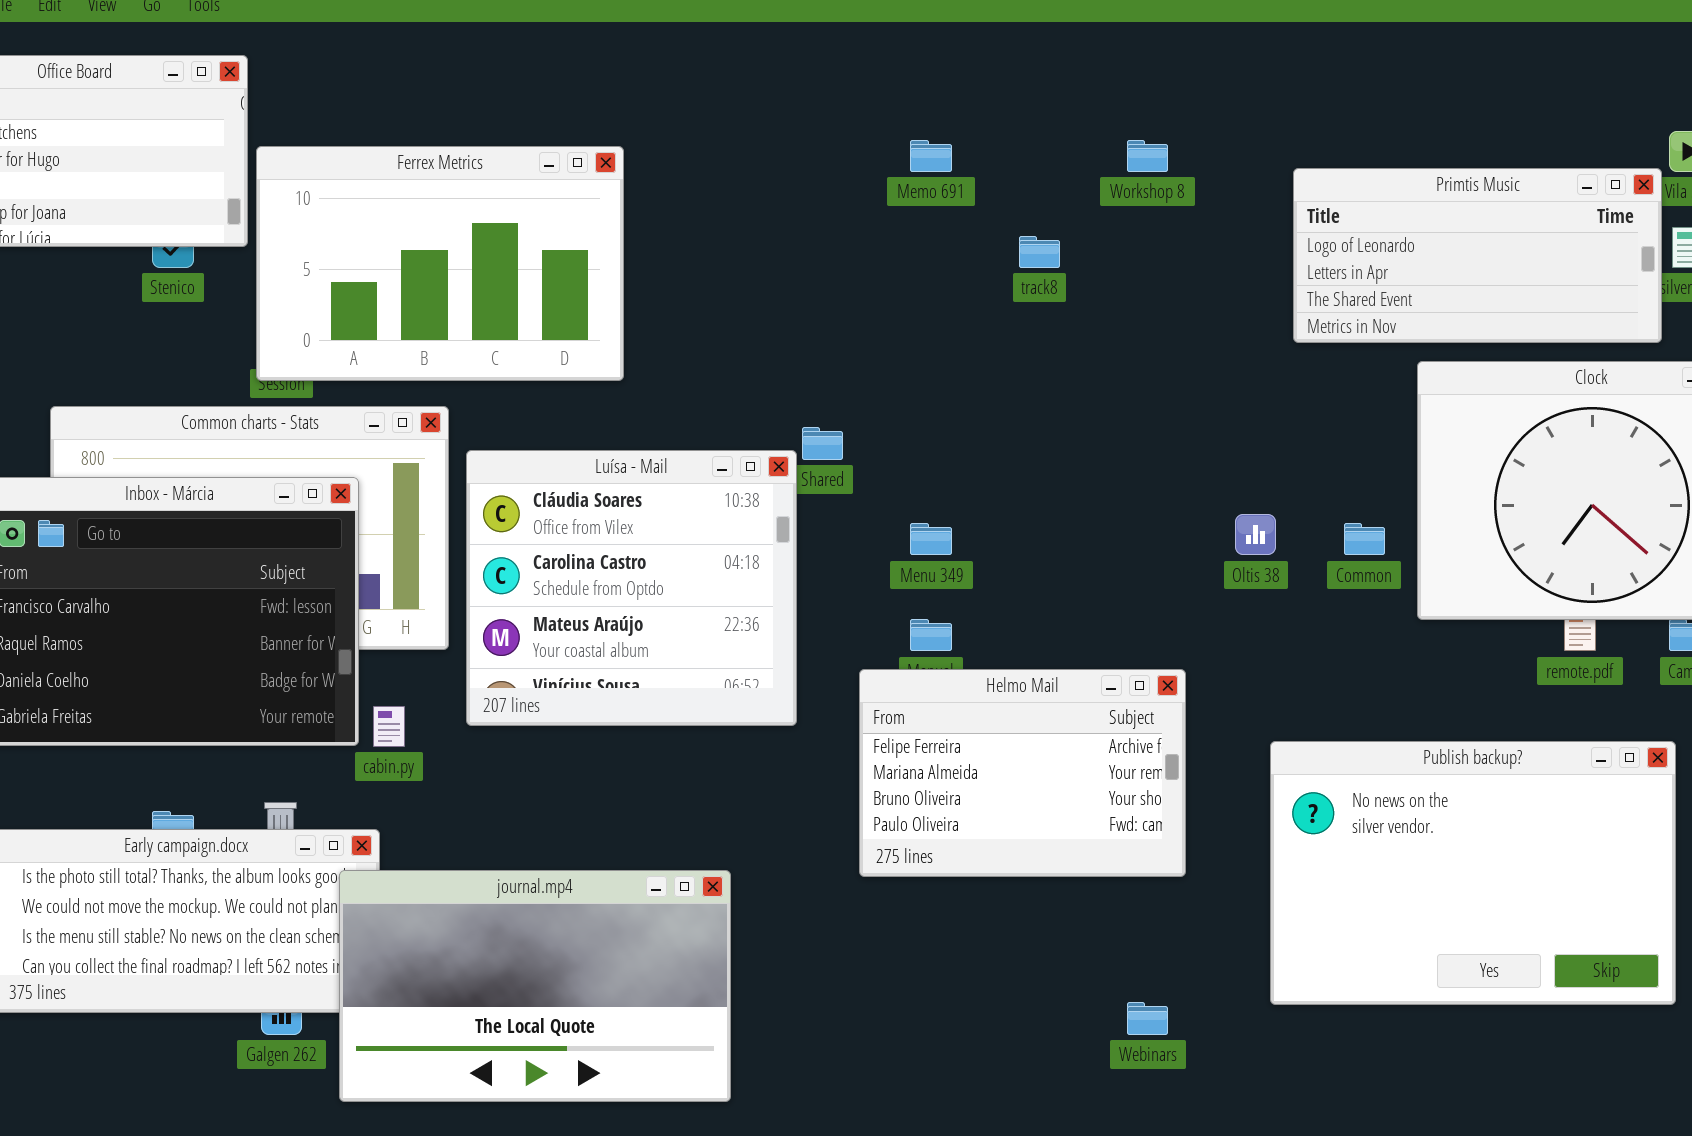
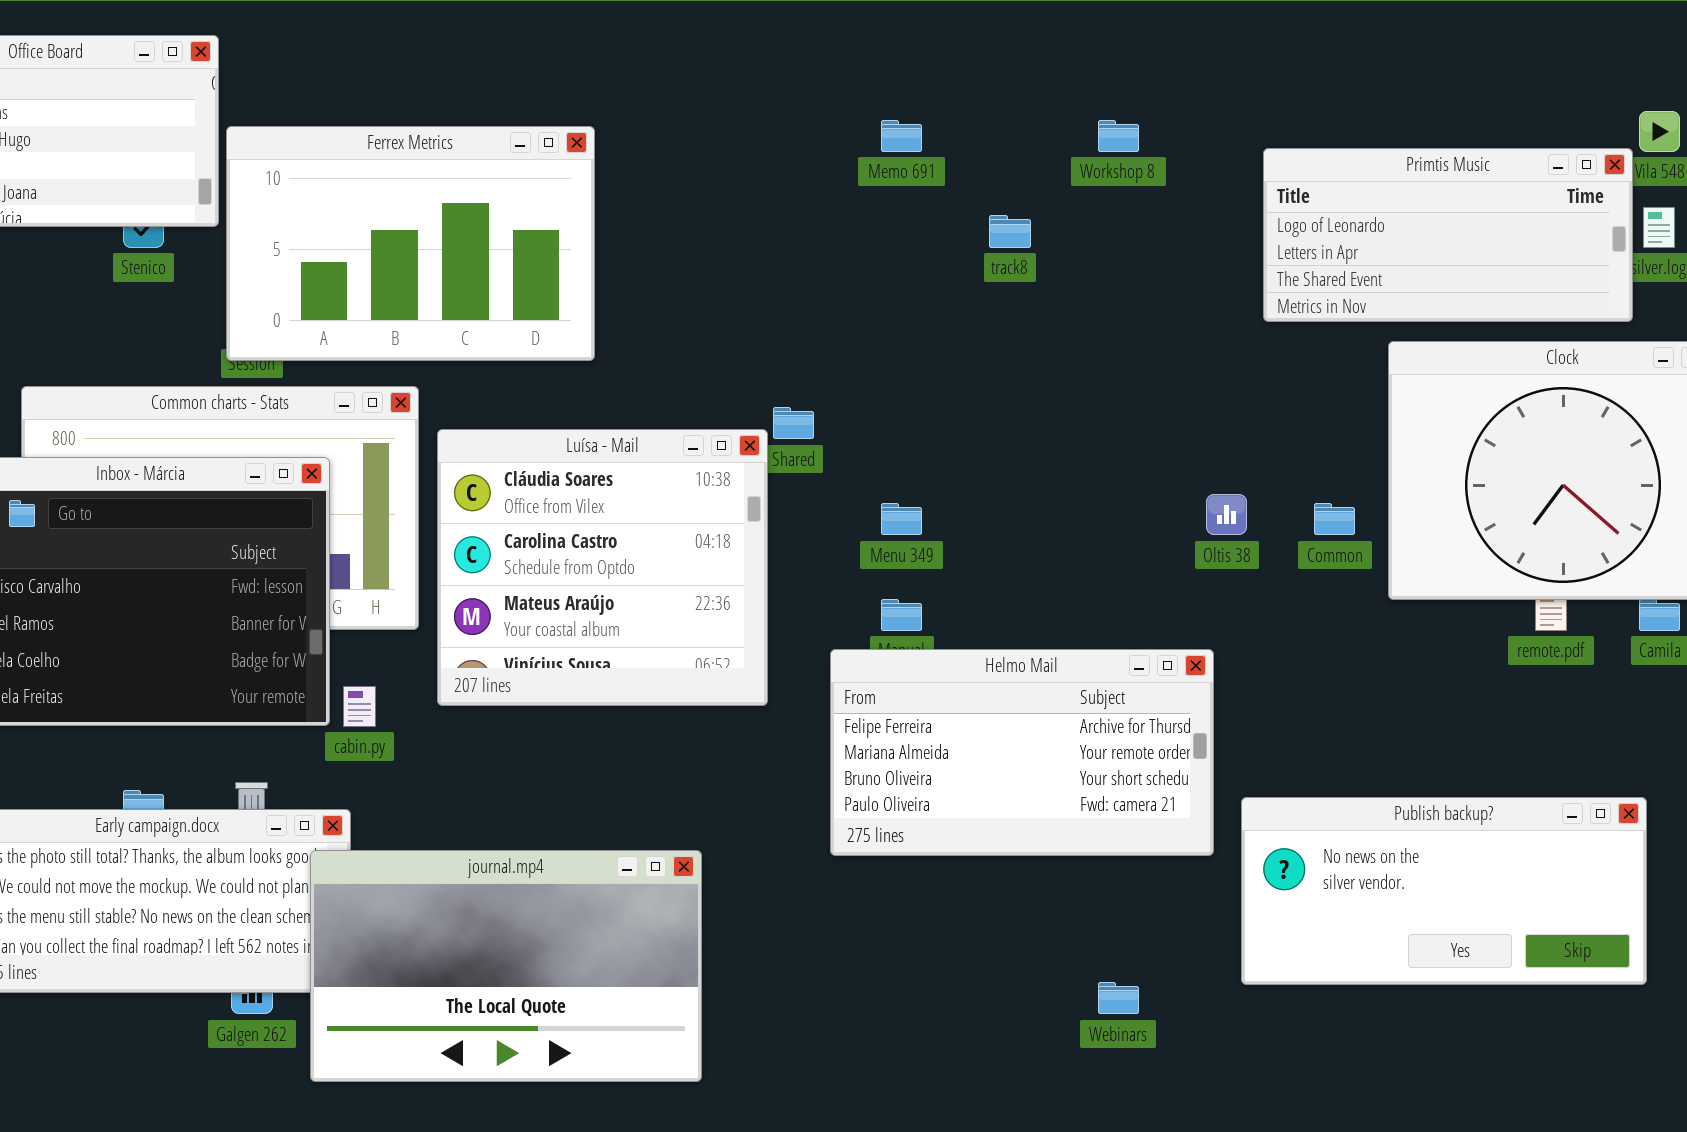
Helmo Mail: [859,669,1186,877] -> [830,649,1214,856], resized
Publish backup?: [1270,741,1676,1005] -> [1241,797,1647,985], resized

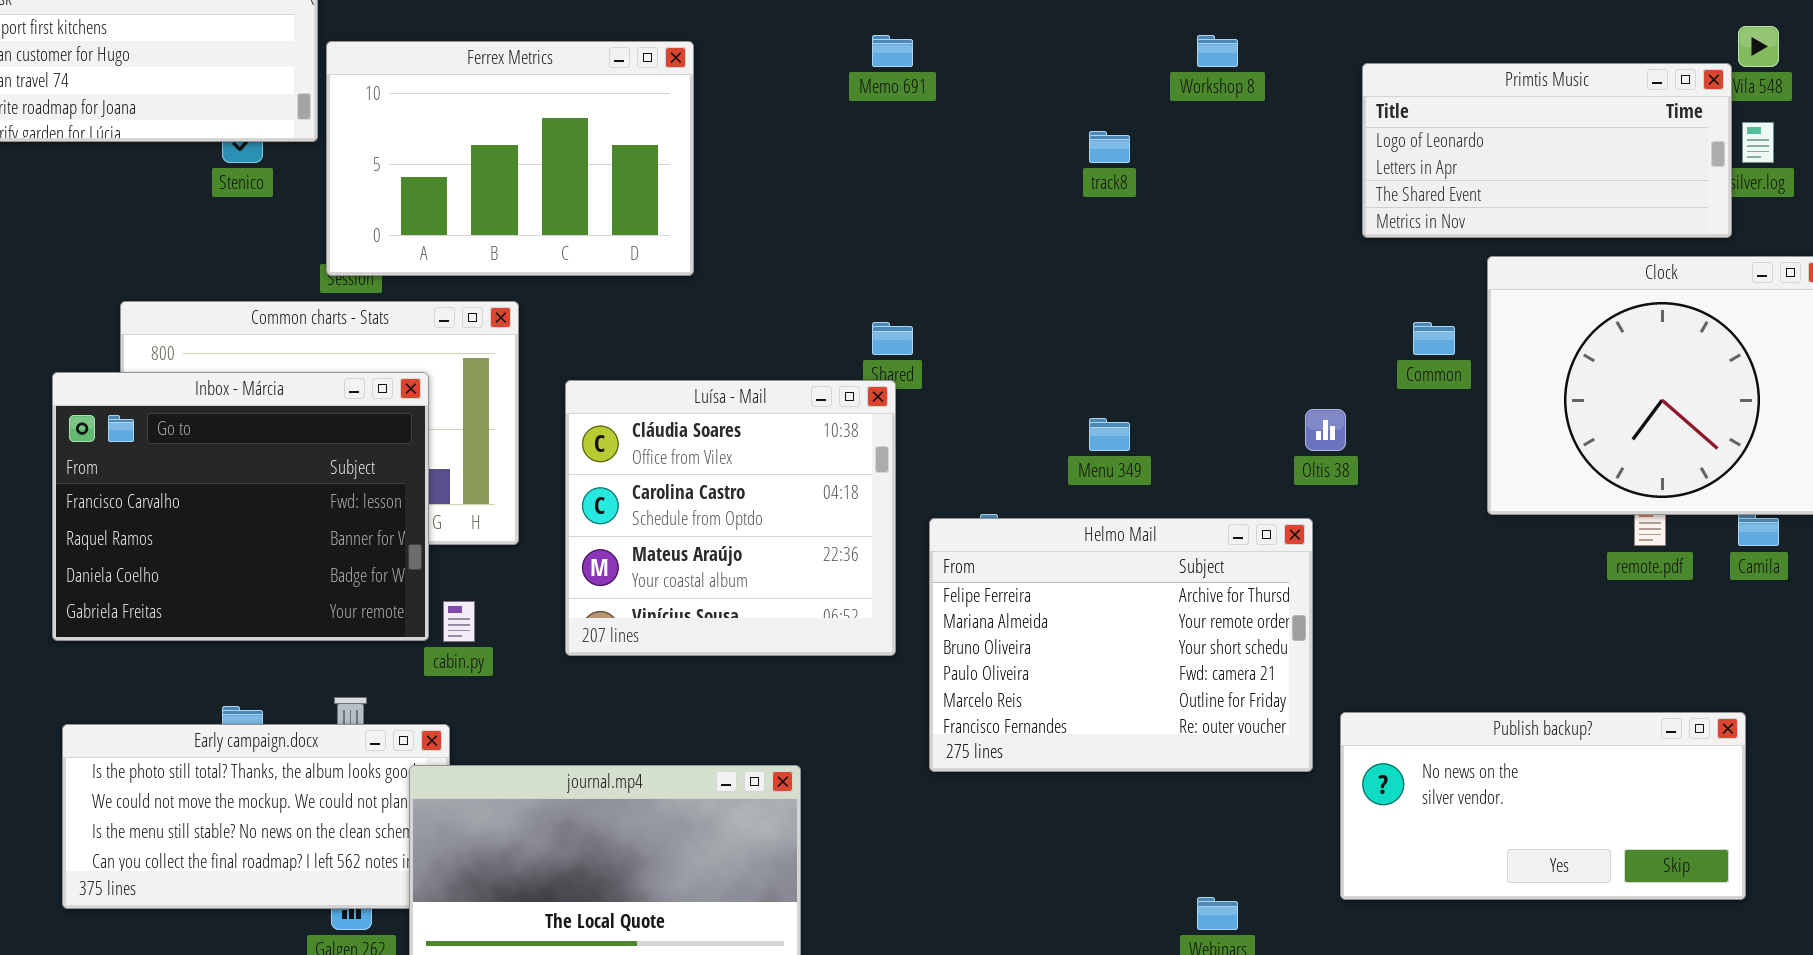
Memo 691: [881,120,922,152] -> [872,35,913,67], moved
Luísa - Mail: [437,429,768,706] -> [565,380,896,656], moved
Menu 349: [881,503,922,535] -> [1089,418,1130,451], moved
Common: [1314,503,1355,535] -> [1413,322,1455,355], moved
Helmo Mail: [830,649,1214,856] -> [929,518,1313,772], resized

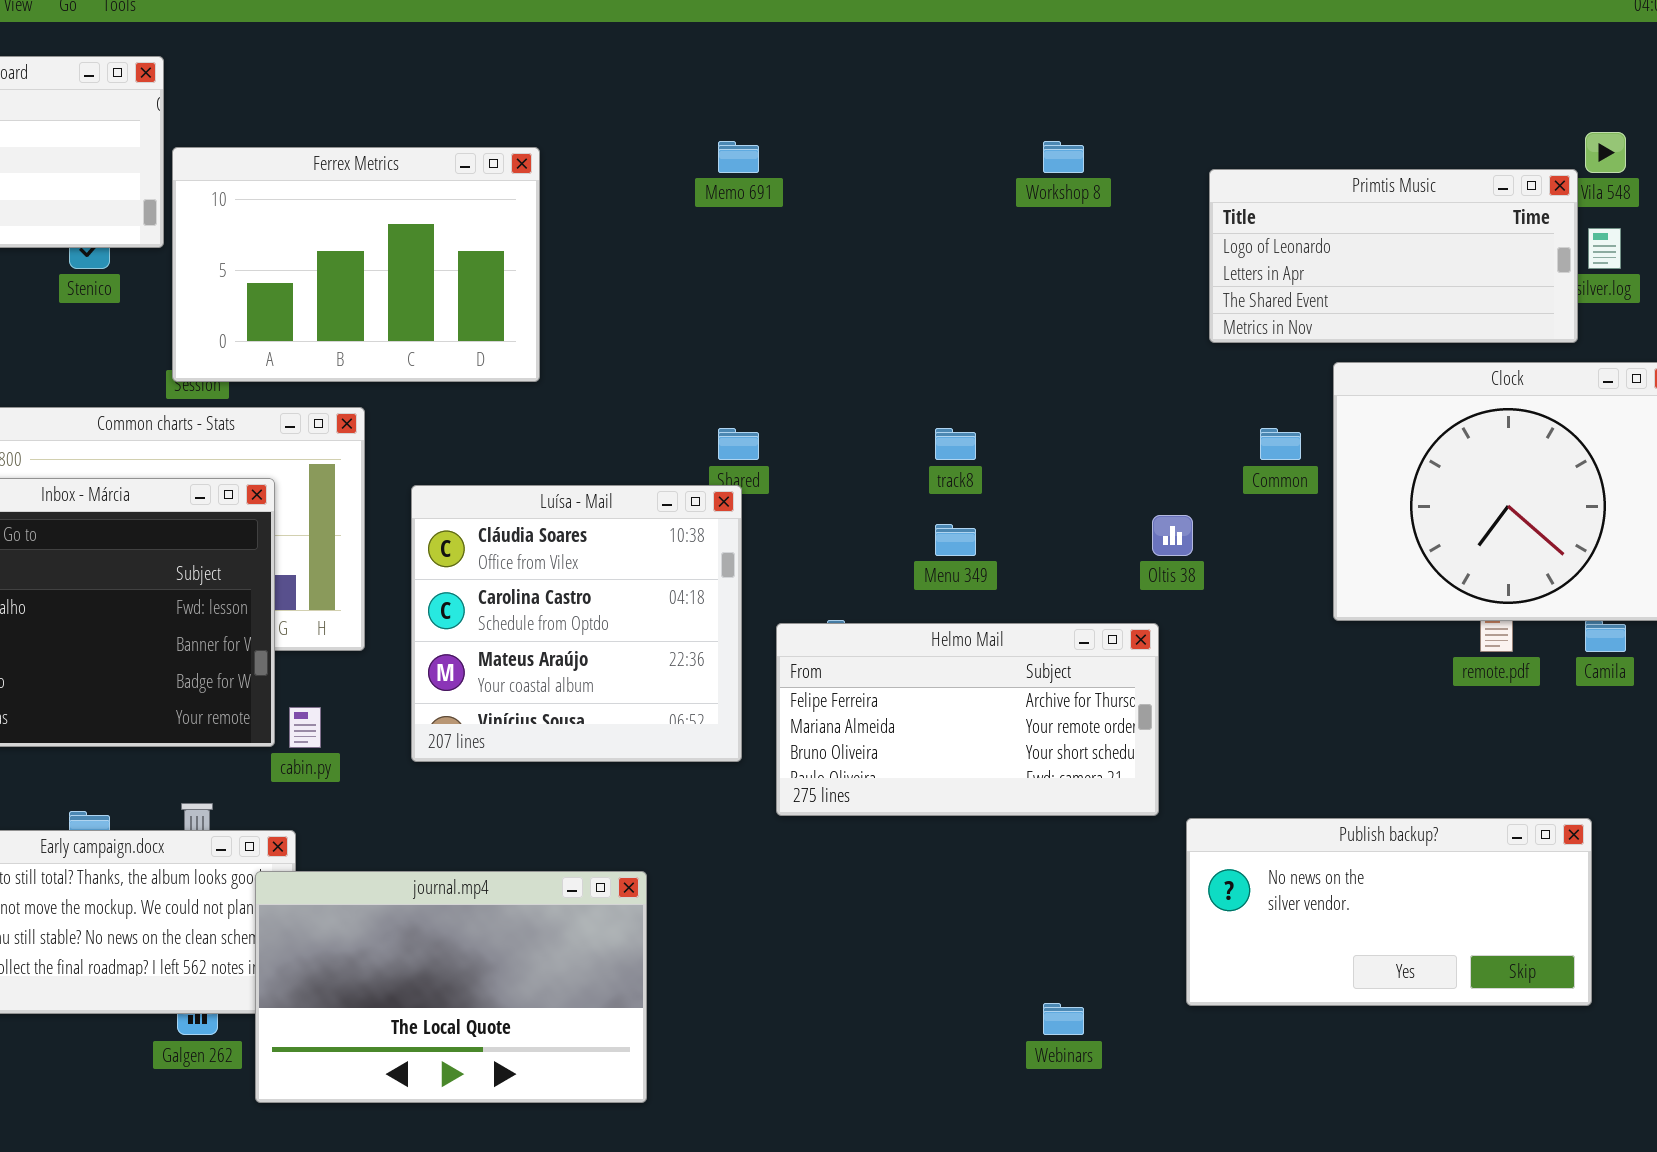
track8: [1089,131,1130,163] -> [935,428,976,460], moved
Helmo Mail: [929,518,1313,772] -> [776,623,1159,816], resized

